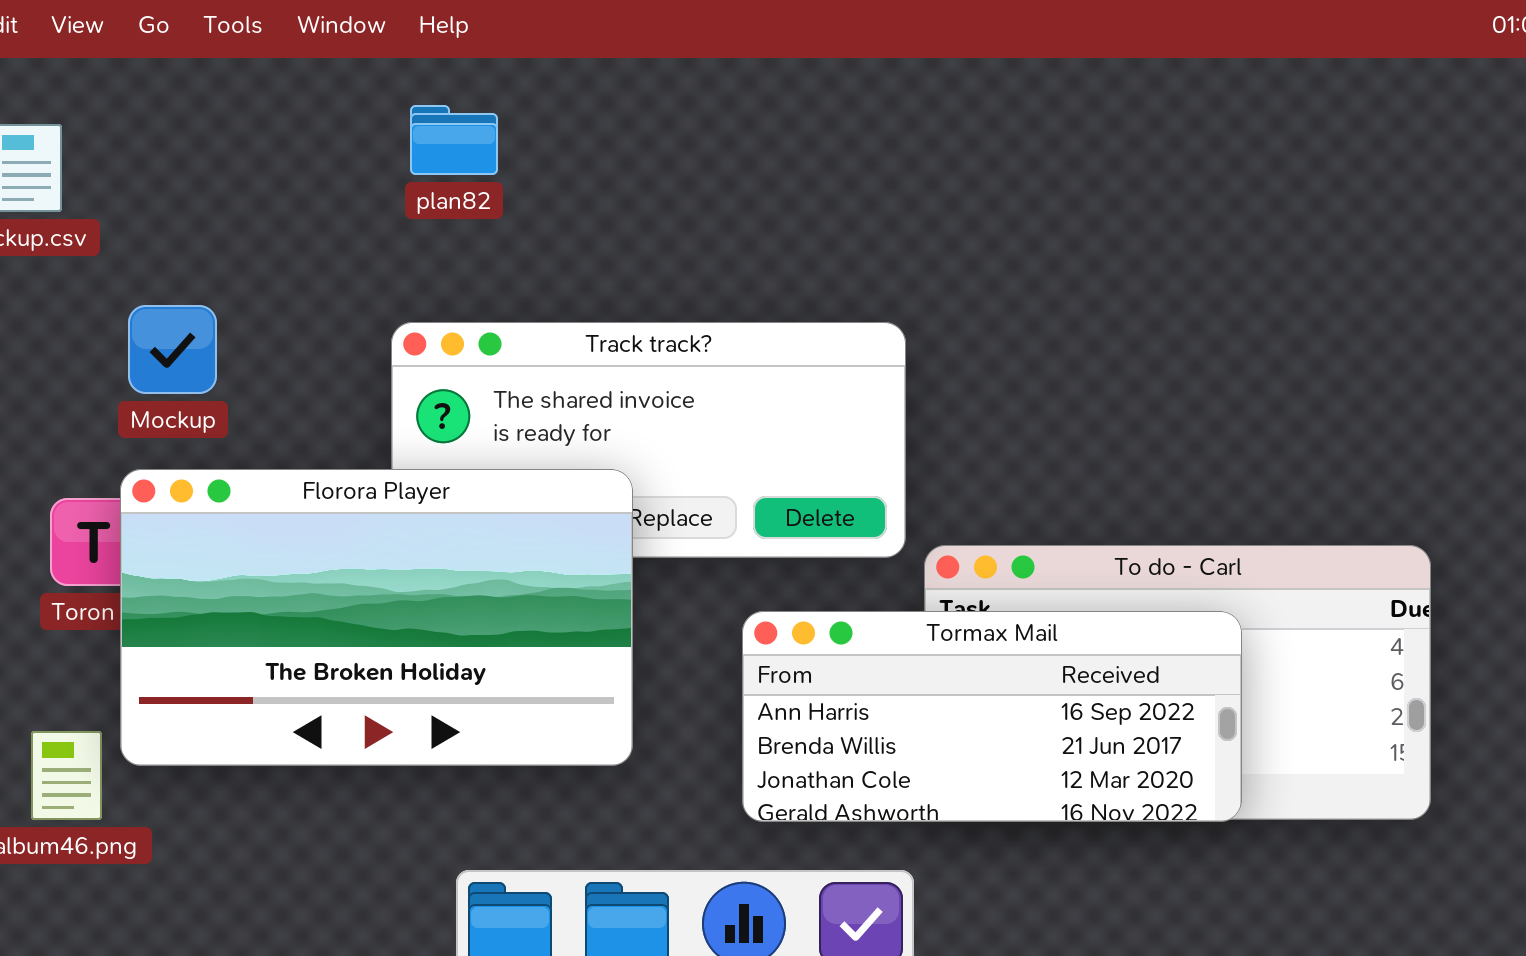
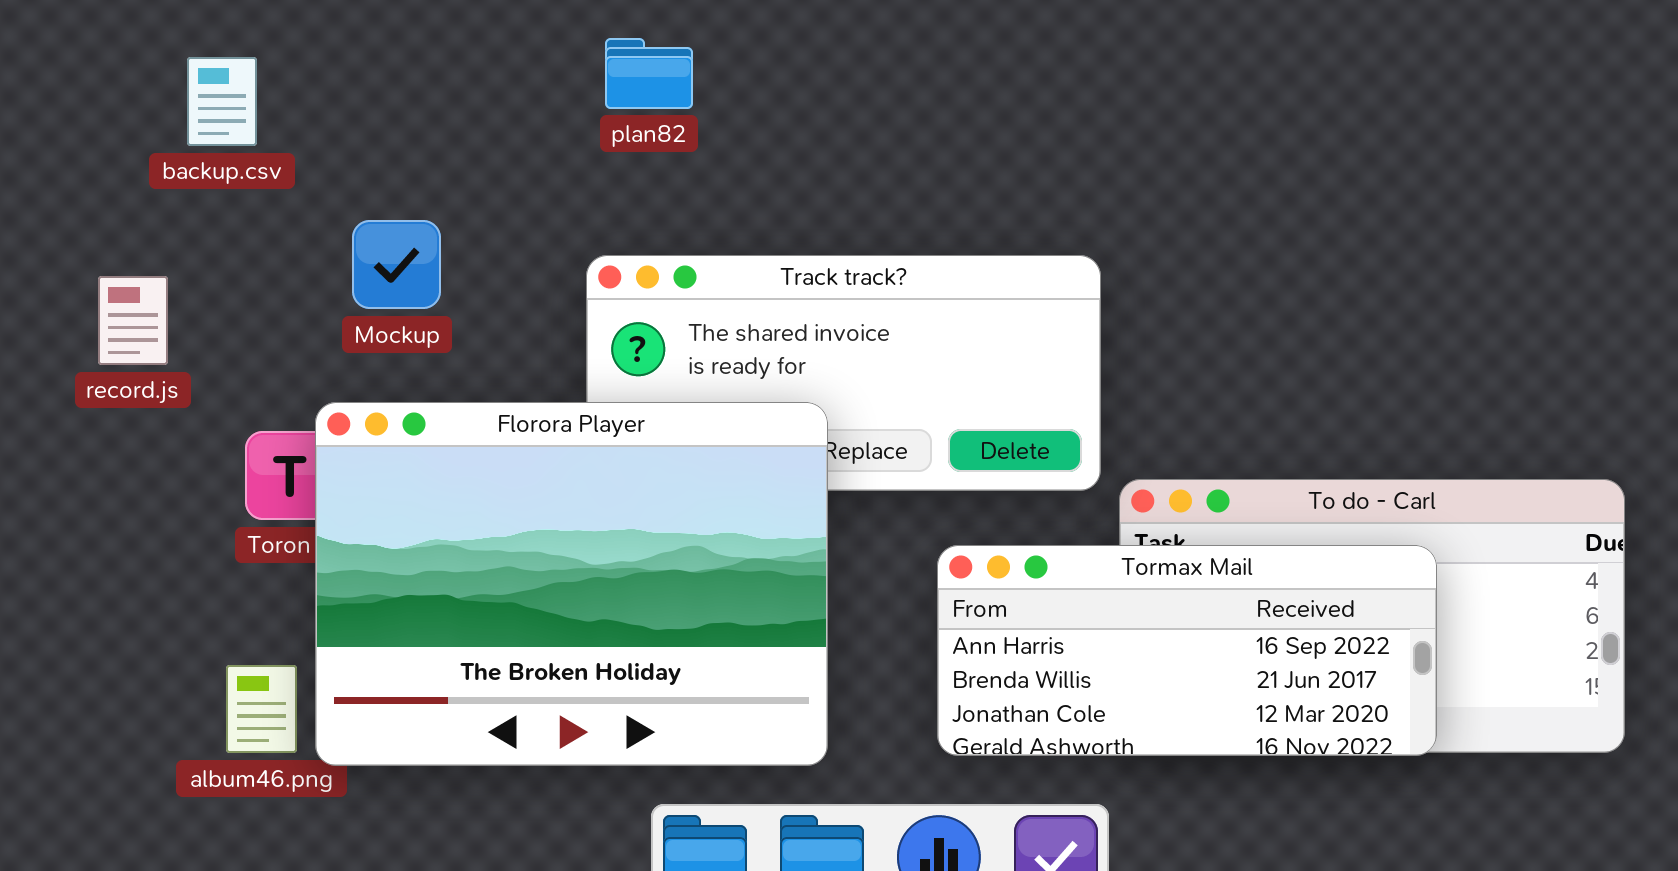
Mockup: [128,305,217,394] -> [352,220,441,309], moved
Florora Player: [120,469,633,766] -> [315,402,828,766], resized

